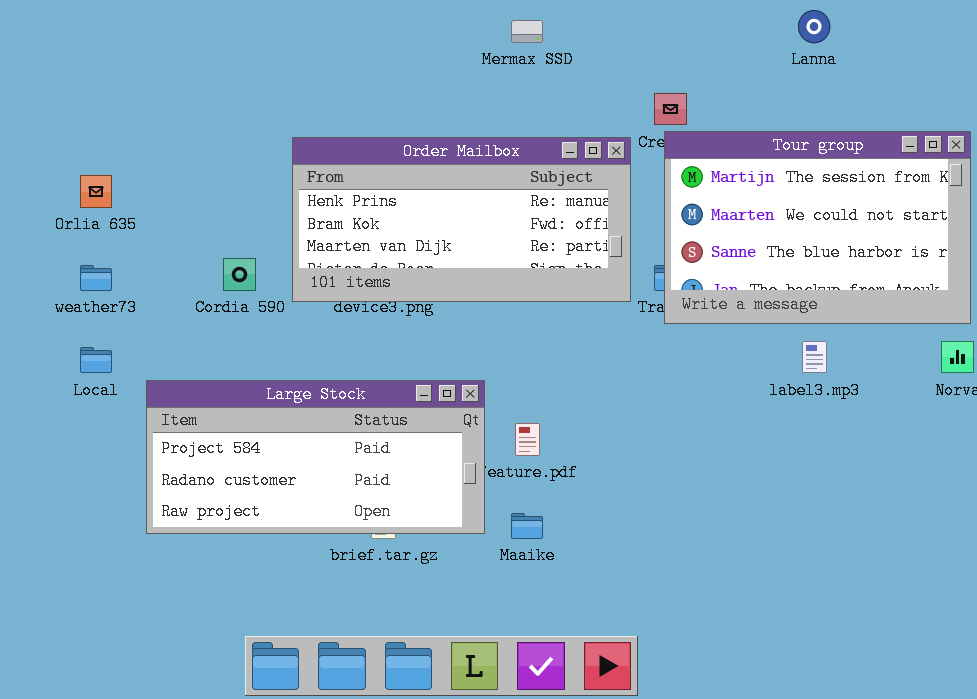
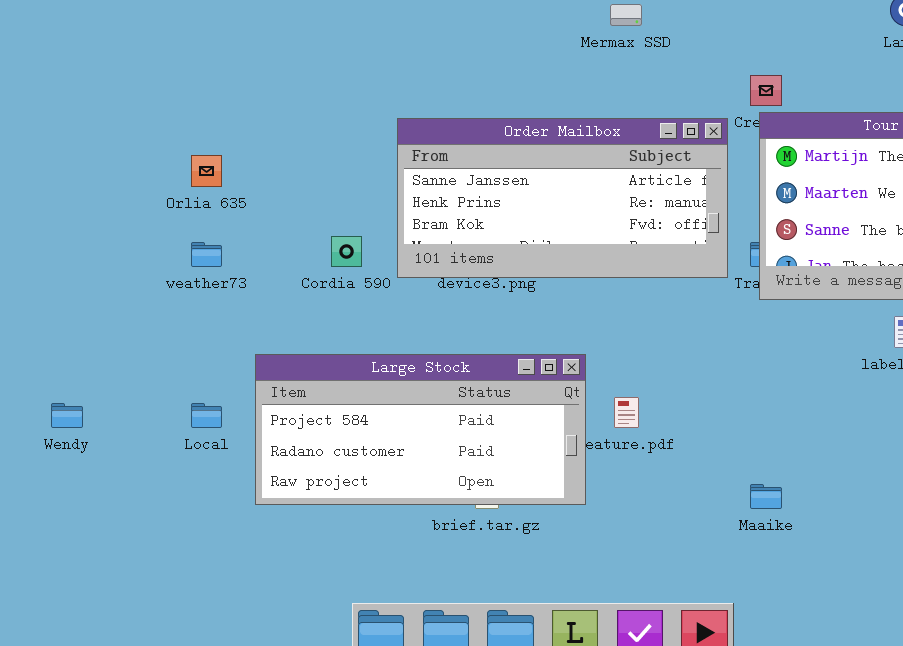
Order Mailbox: [292,137,631,302] -> [397,118,728,278], scrolled up 1 row
Local: [80,347,112,373] -> [191,403,222,428], moved
Maaike: [511,513,543,539] -> [750,484,782,509], moved

